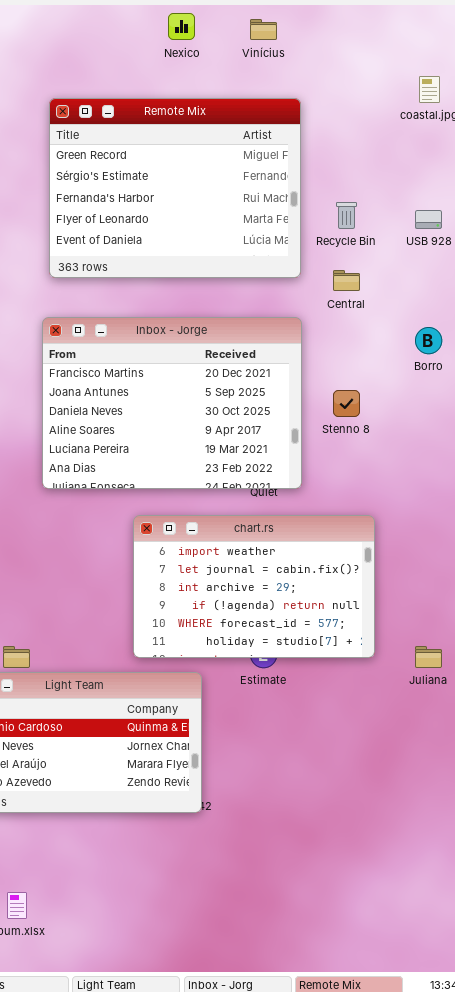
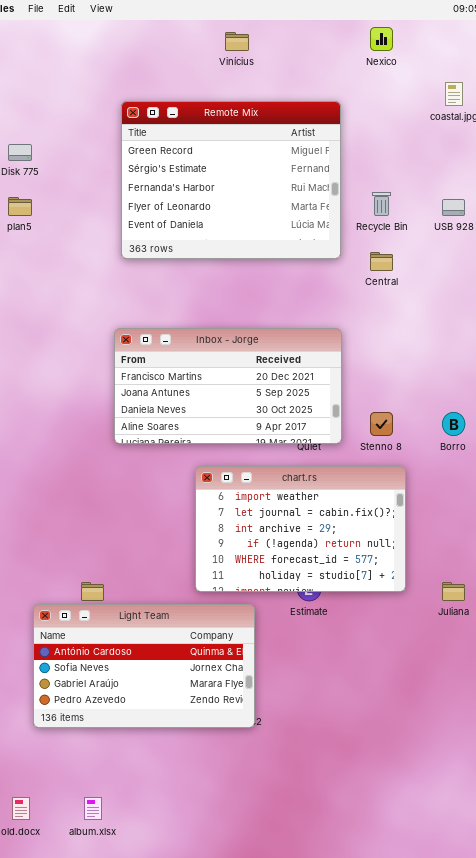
Nexico: [168,13,195,40] -> [370,27,393,51], moved
Vinícius: [250,19,277,40] -> [225,32,249,51], moved
Inbox - Jorge: [42,317,302,489] -> [114,328,342,444], resized
Borro: [415,327,442,354] -> [442,412,465,436], moved
Stenno 8: [333,390,360,417] -> [370,412,393,436], moved

